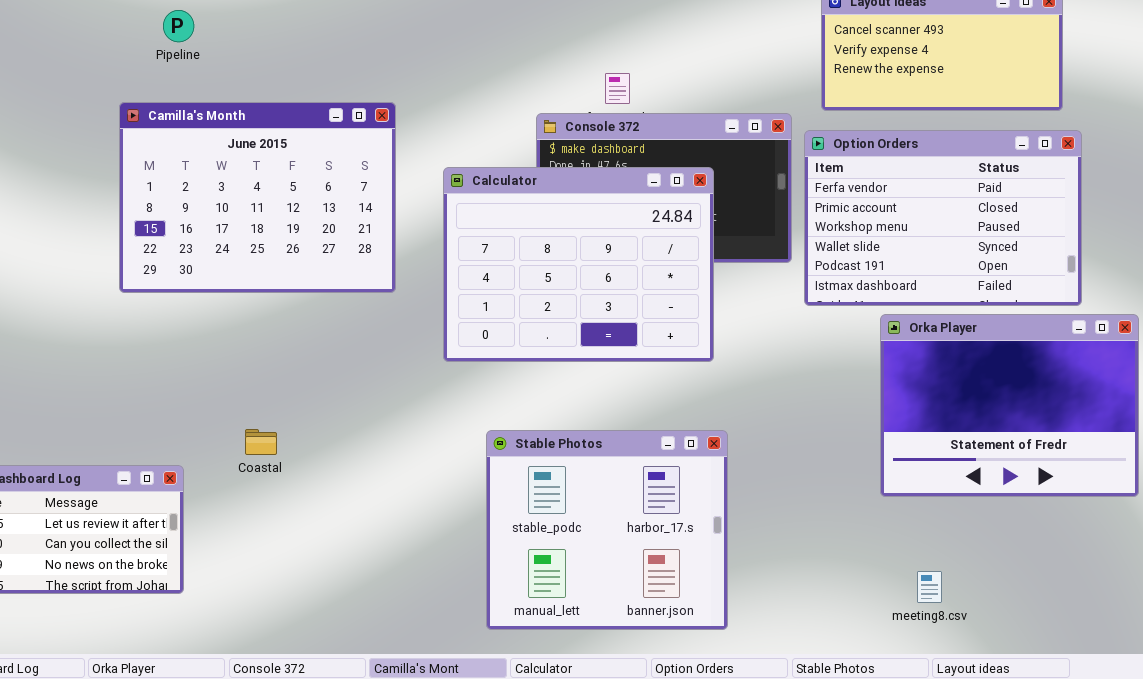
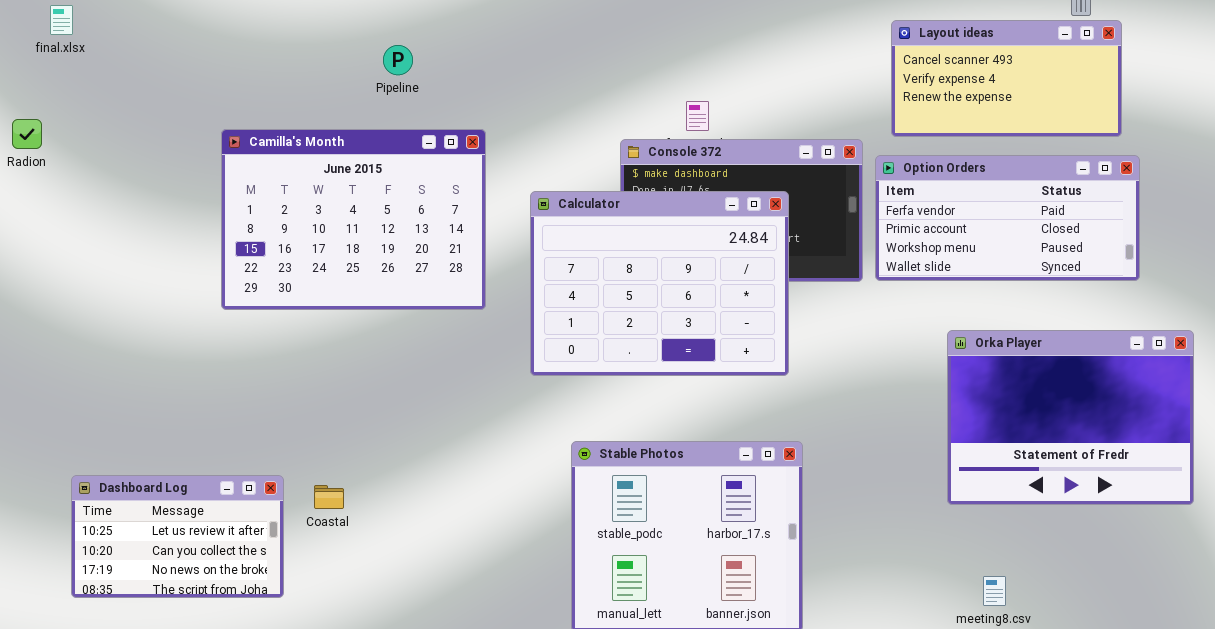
Pipeline: [163,10,194,42] -> [383,45,413,75], moved
Option Orders: [804,130,1082,306] -> [875,155,1140,281], resized
Coastal: [245,429,277,455] -> [314,485,344,509], moved

